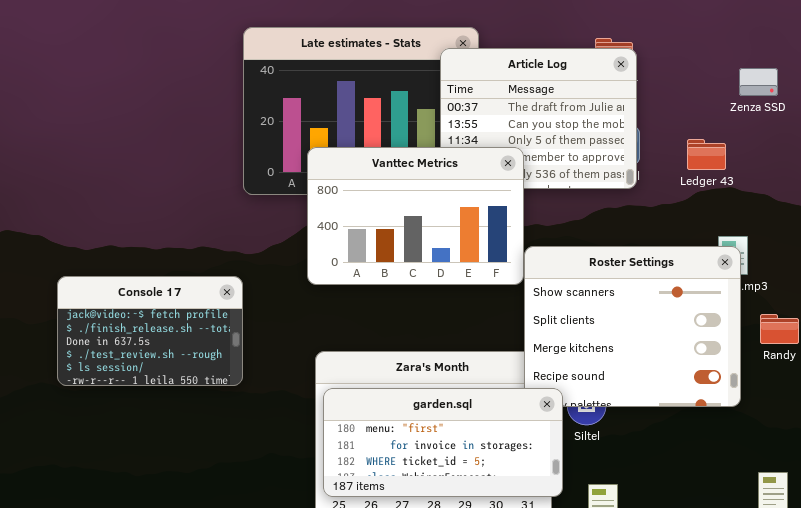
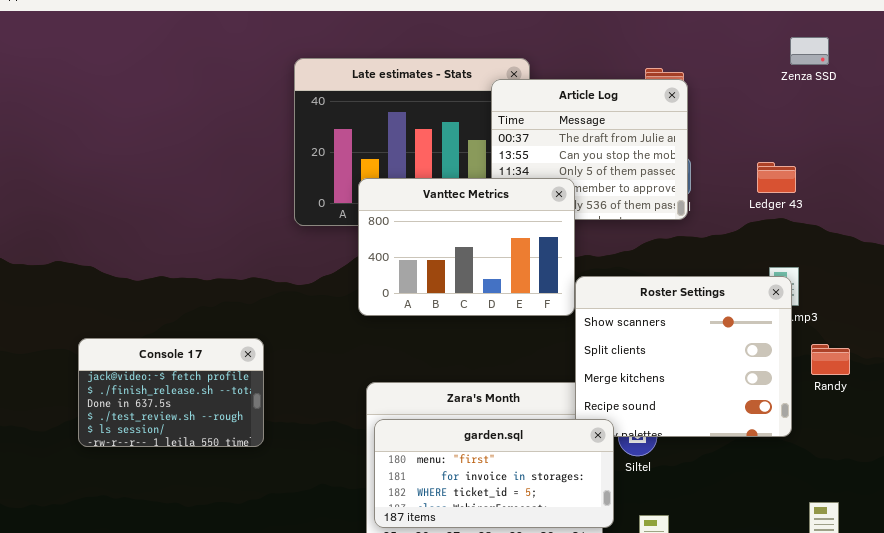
Zenza SSD: [739,68,778,96] -> [790,37,829,65], moved
Ledger 43: [687,139,726,170] -> [757,162,796,193], moved
Console 17: [57,276,243,386] -> [78,338,264,447], moved

